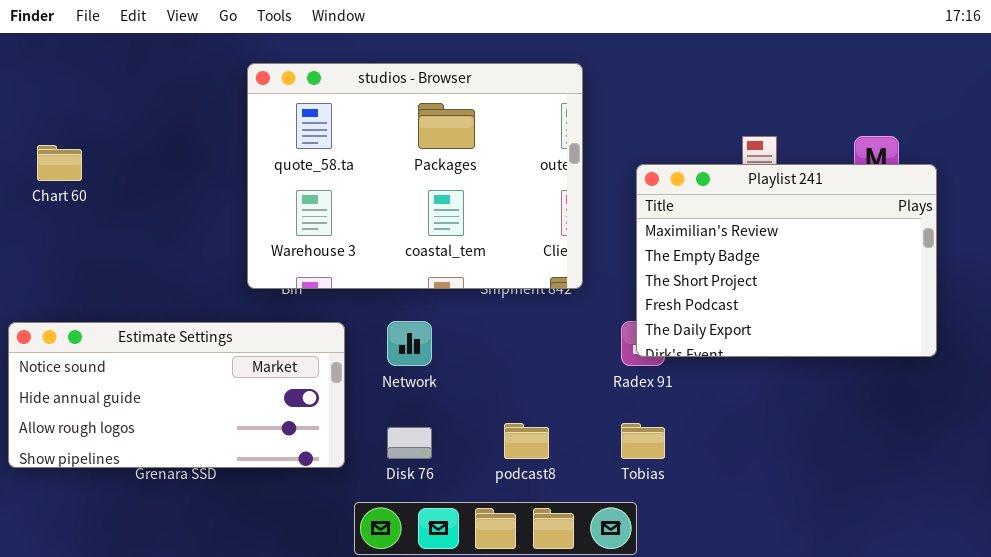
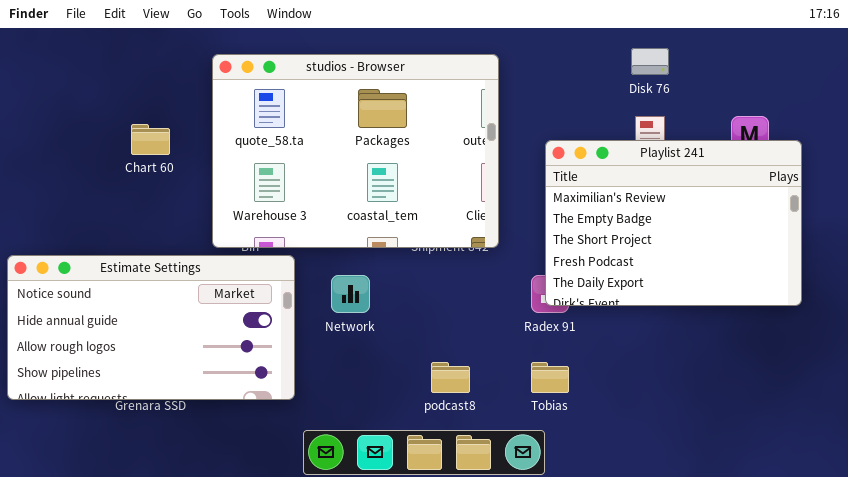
Chart 60: [37,145,82,181] -> [131,124,170,155], moved
Estimate Settings: [8,322,345,468] -> [7,255,295,400], resized
Disk 76: [387,427,432,459] -> [631,48,669,75], moved

